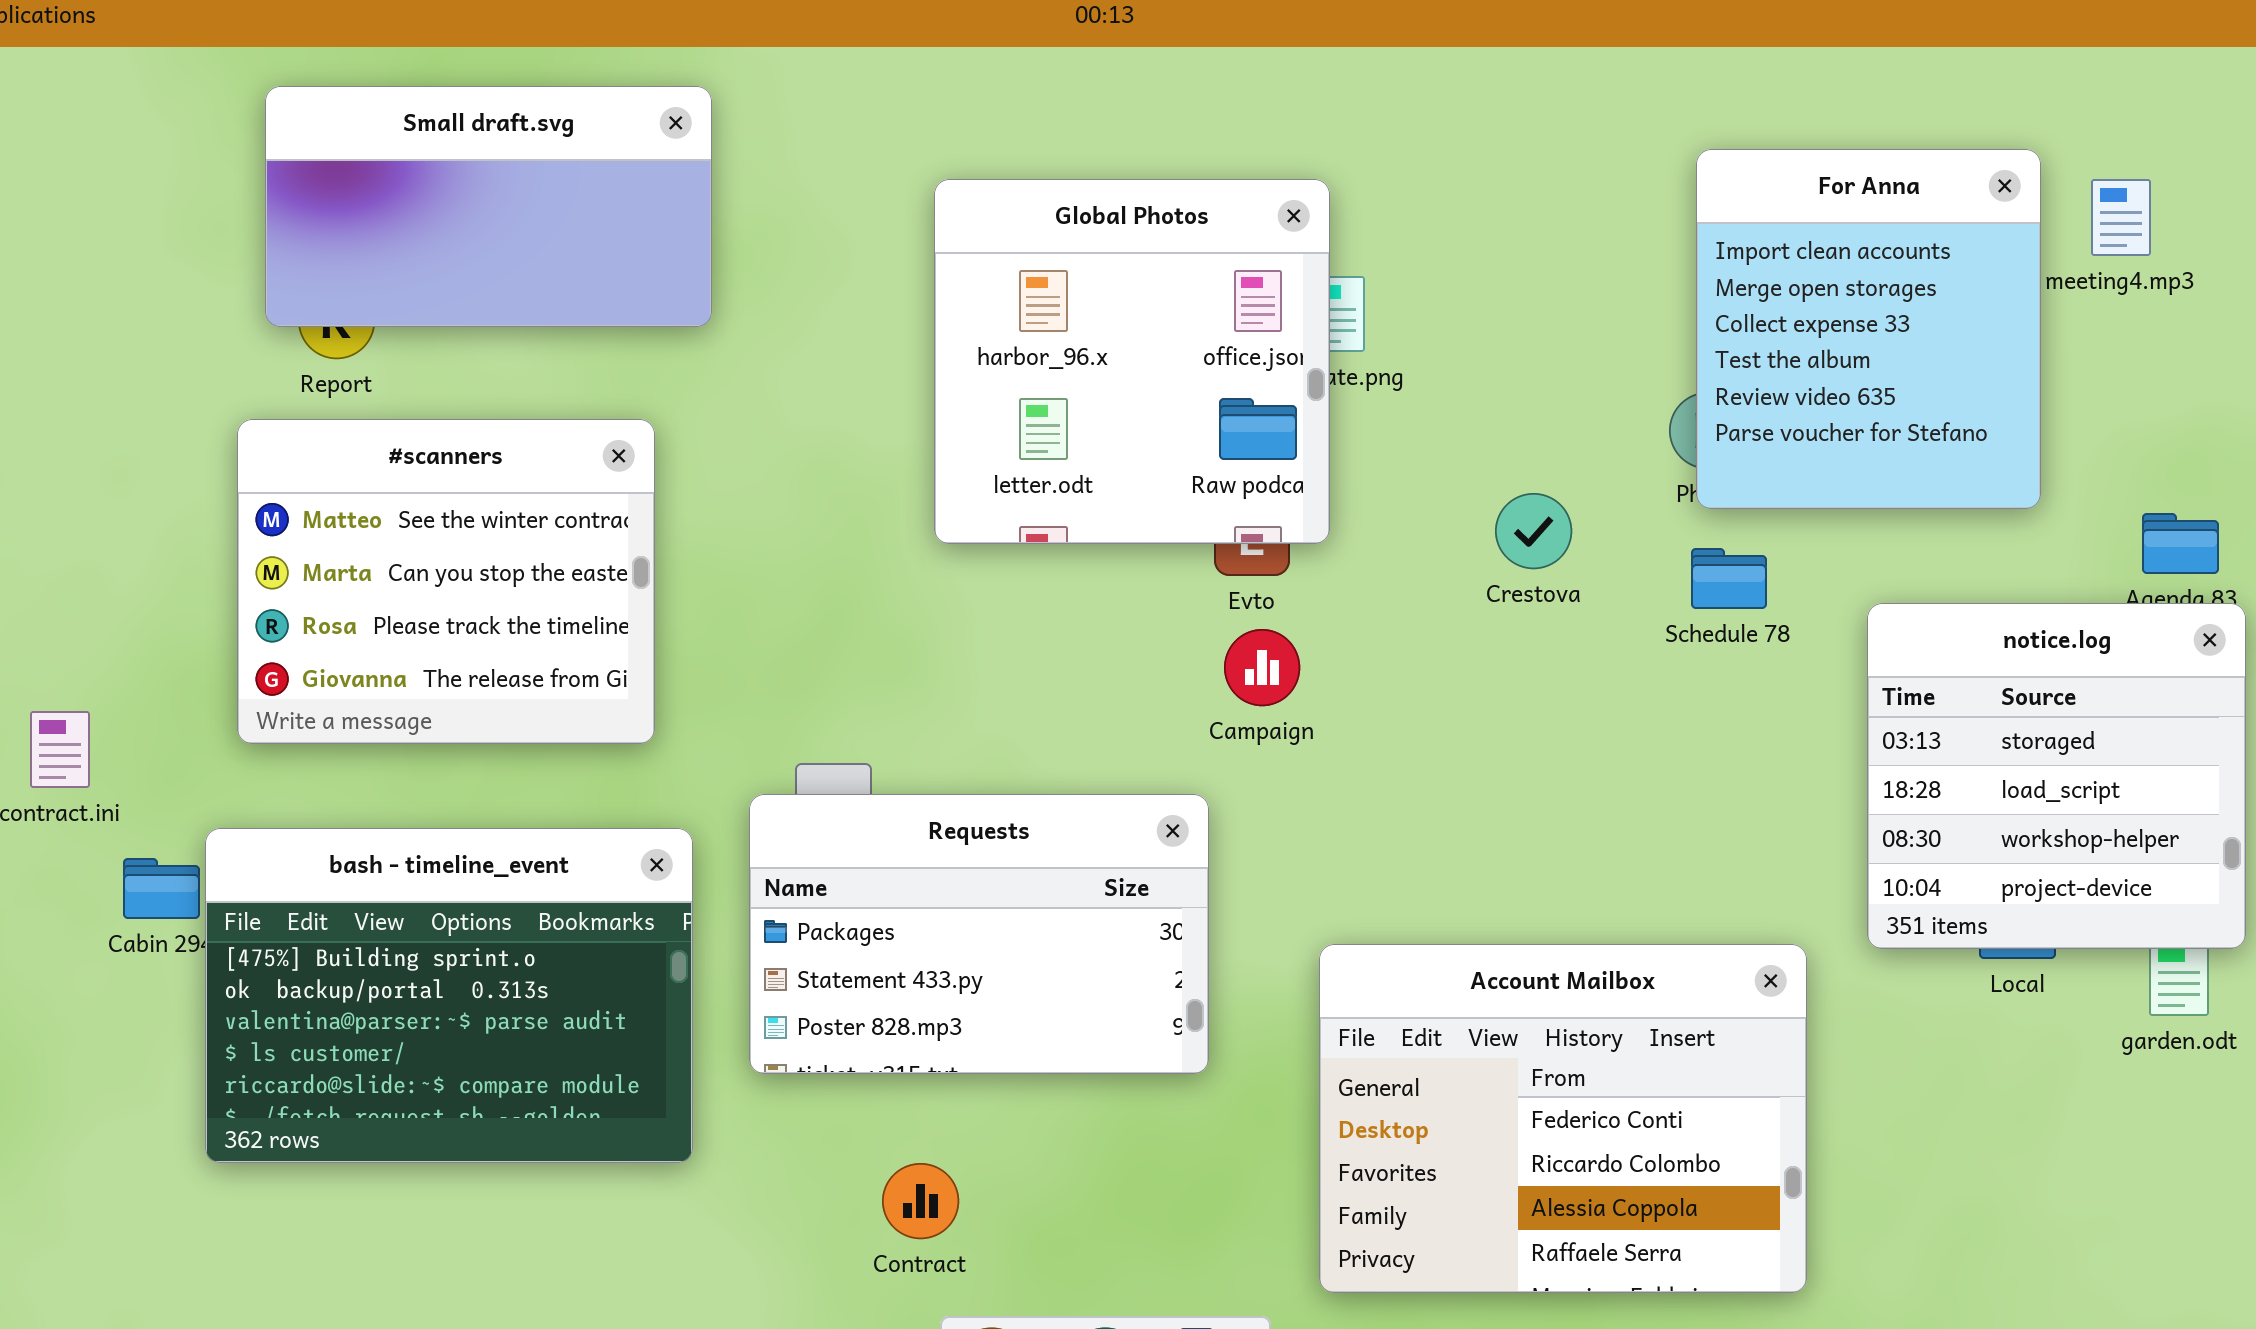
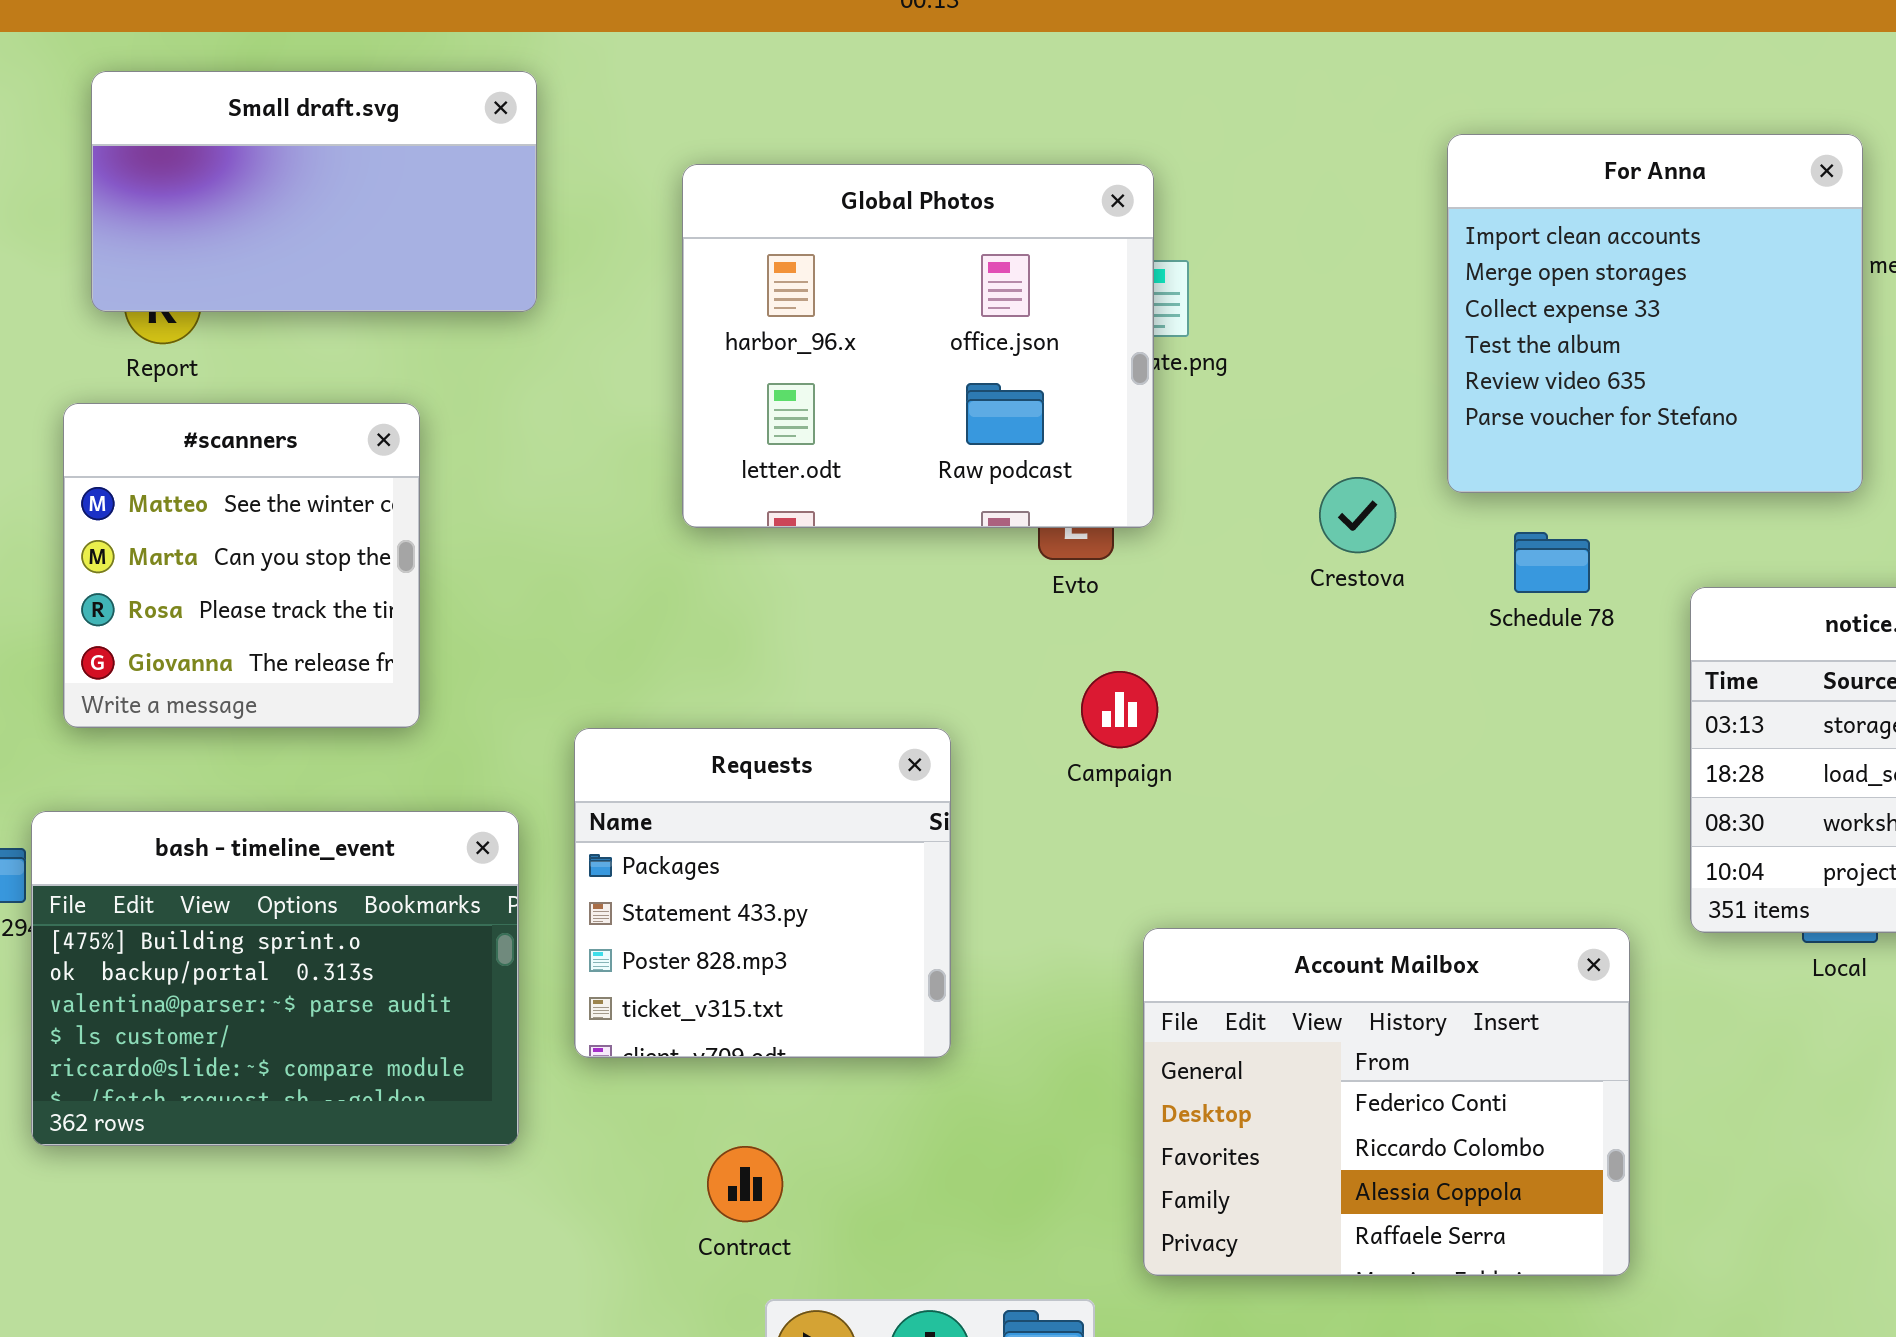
For Anna: [1696,149,2041,509] -> [1447,134,1863,493], resized
Global Photos: [934,179,1330,544] -> [682,164,1154,528], resized
#scanners: [237,419,655,744] -> [63,403,420,728], resized
Campaign: [1224,629,1300,706] -> [1081,671,1158,748], moved
Requests: [749,794,1209,1074] -> [574,728,951,1058], resized

